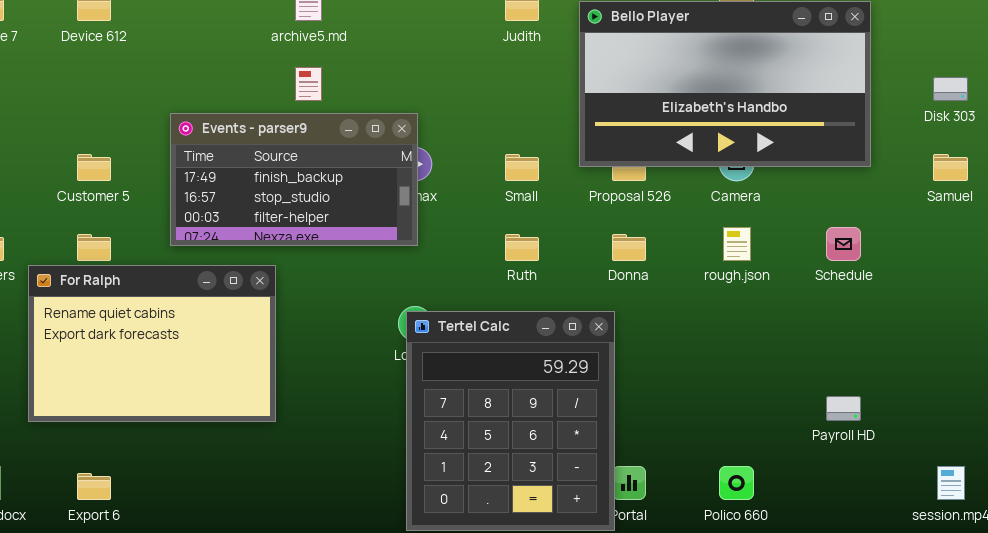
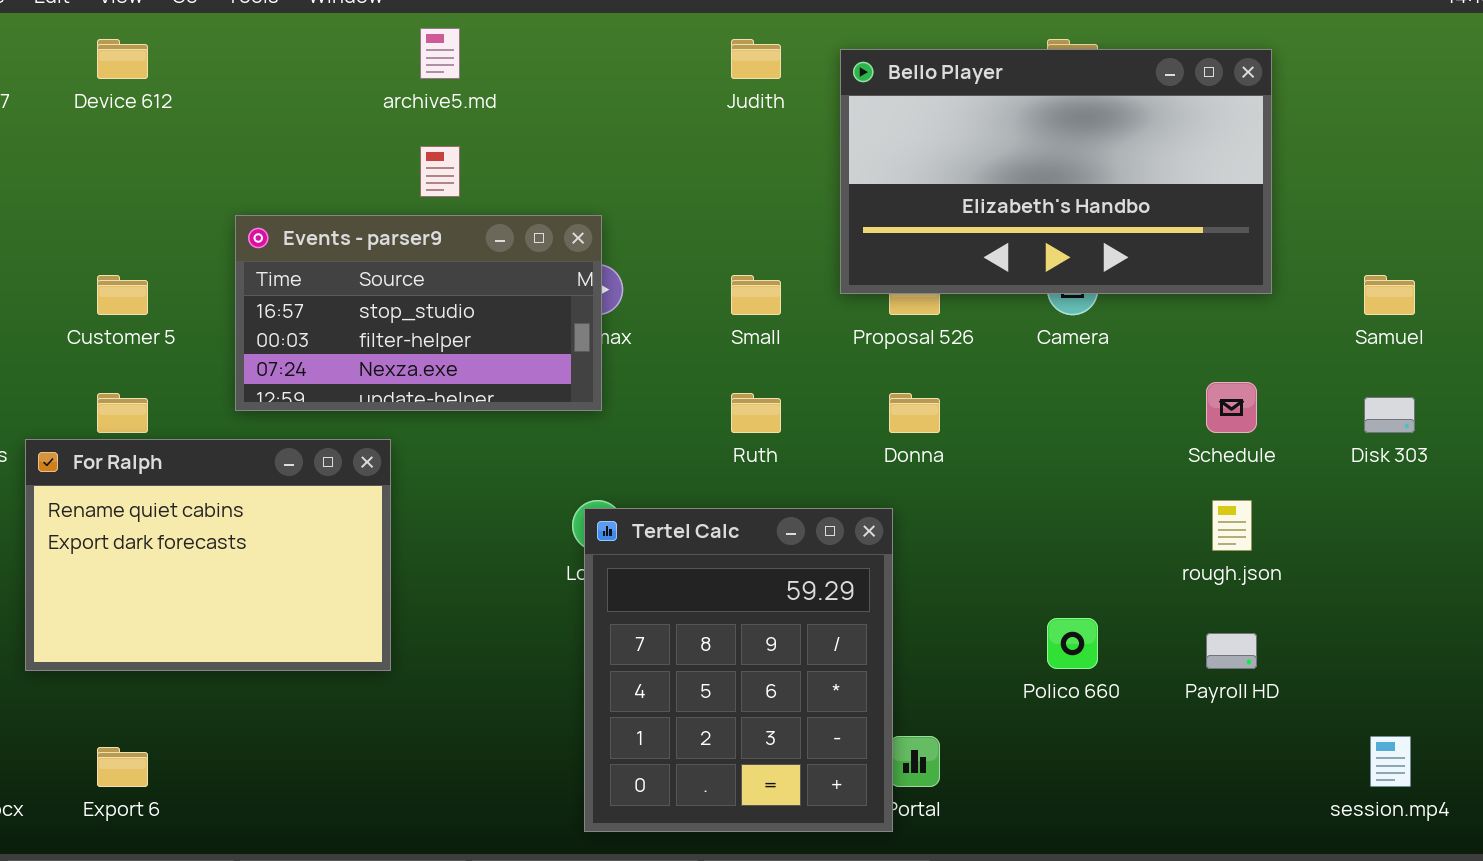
Disk 303: [933,77,968,101] -> [1364,397,1415,433], moved
Events - parser9: [170,113,418,246] -> [235,215,602,411], scrolled down 1 row
rough.json: [723,227,751,261] -> [1212,500,1252,551], moved
Polico 660: [719,466,754,500] -> [1047,618,1098,669], moved

